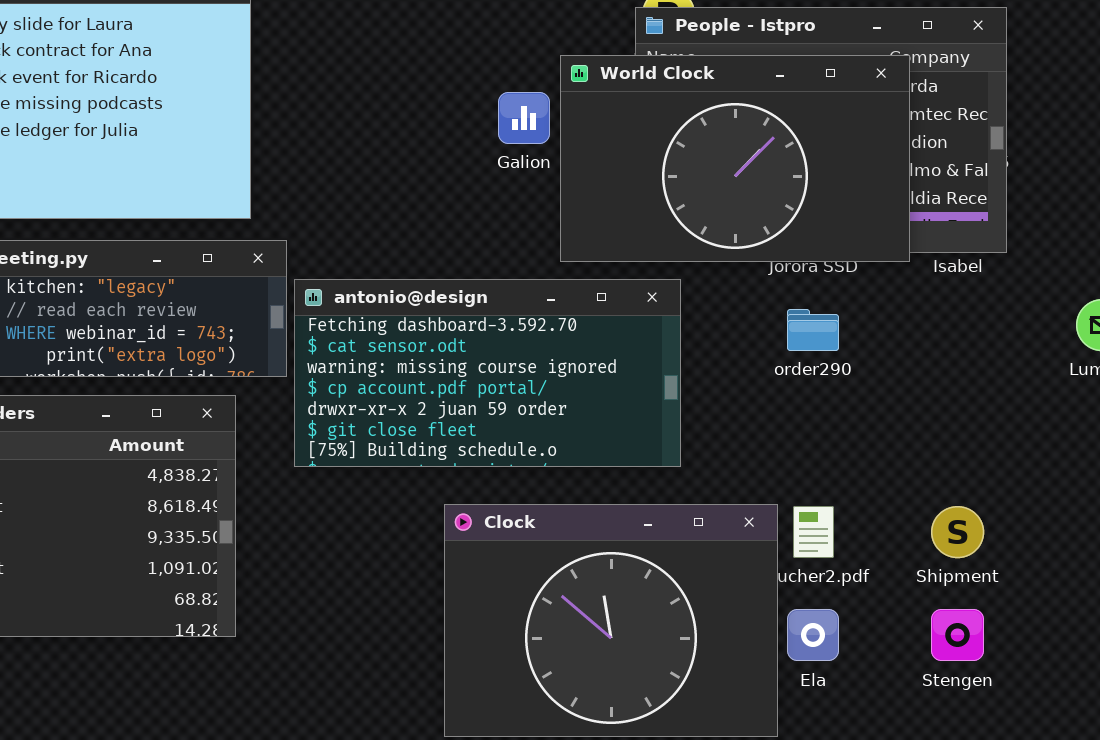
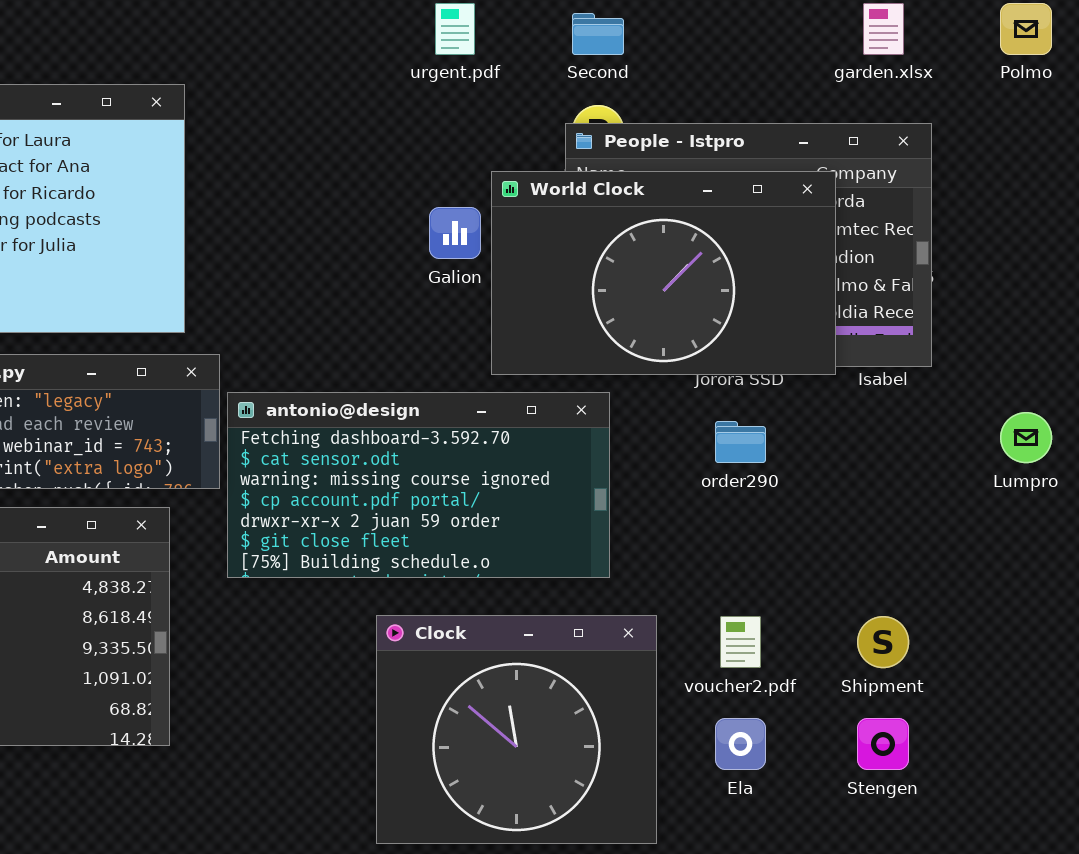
Clock: [444,504,778,737] -> [376,615,657,844], resized

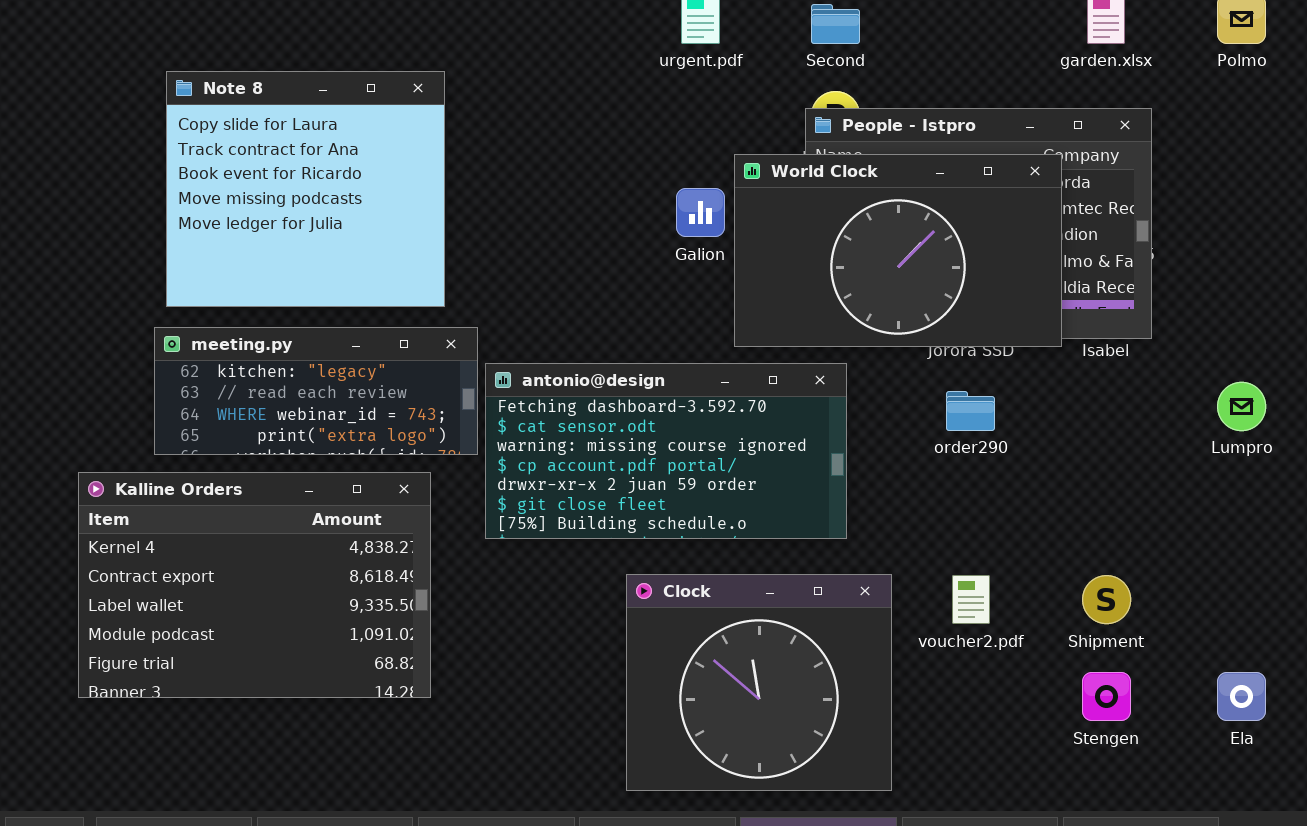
Ela: [715,718,766,770] -> [1217,672,1266,721], moved

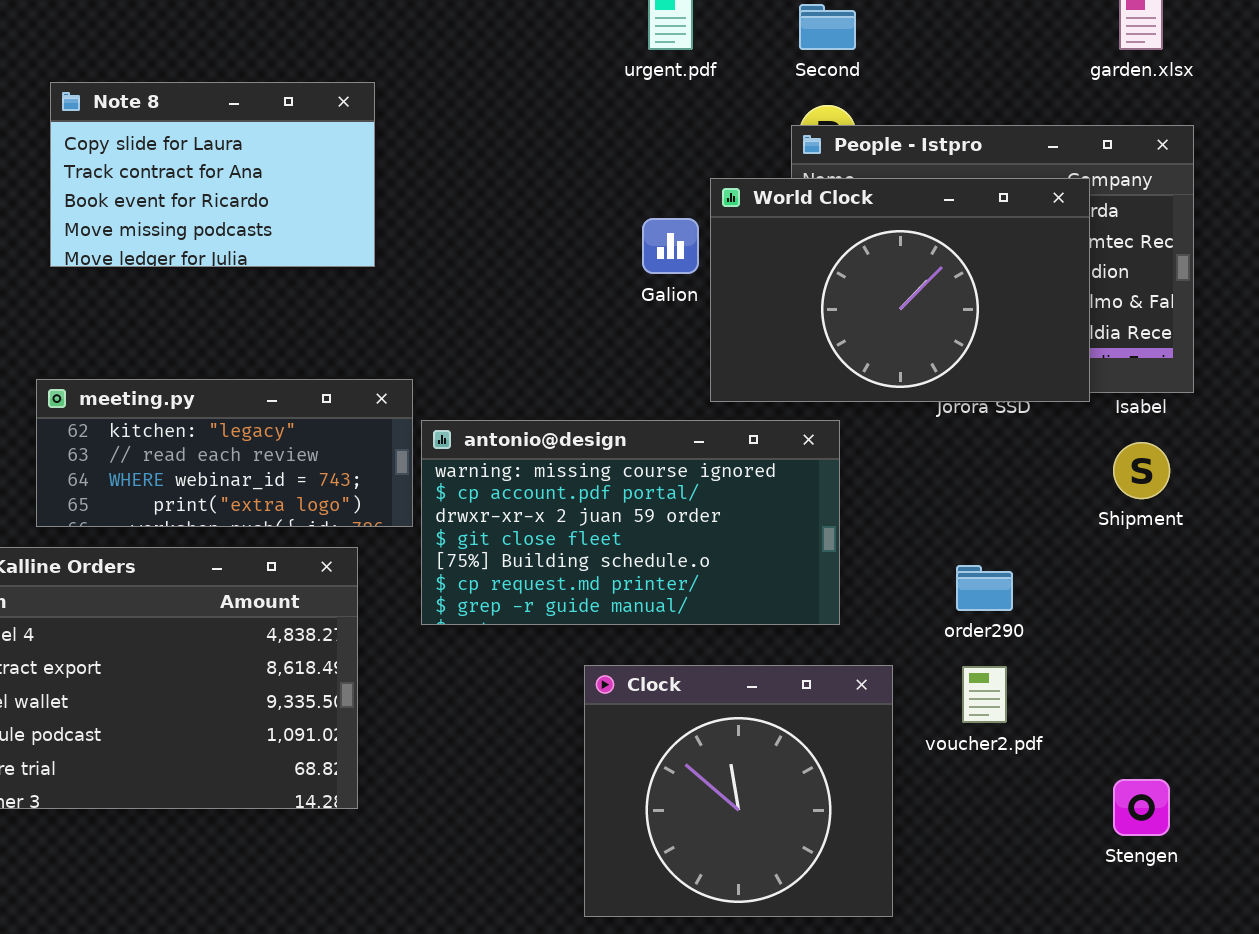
Note 8: [166,71,445,307] -> [50,82,375,267], resized
antonio@design: [485,363,847,539] -> [421,420,840,625], scrolled down 2 rows
order290: [946,391,995,431] -> [956,565,1013,611], moved
Shipment: [1082,575,1131,624] -> [1113,442,1170,499], moved

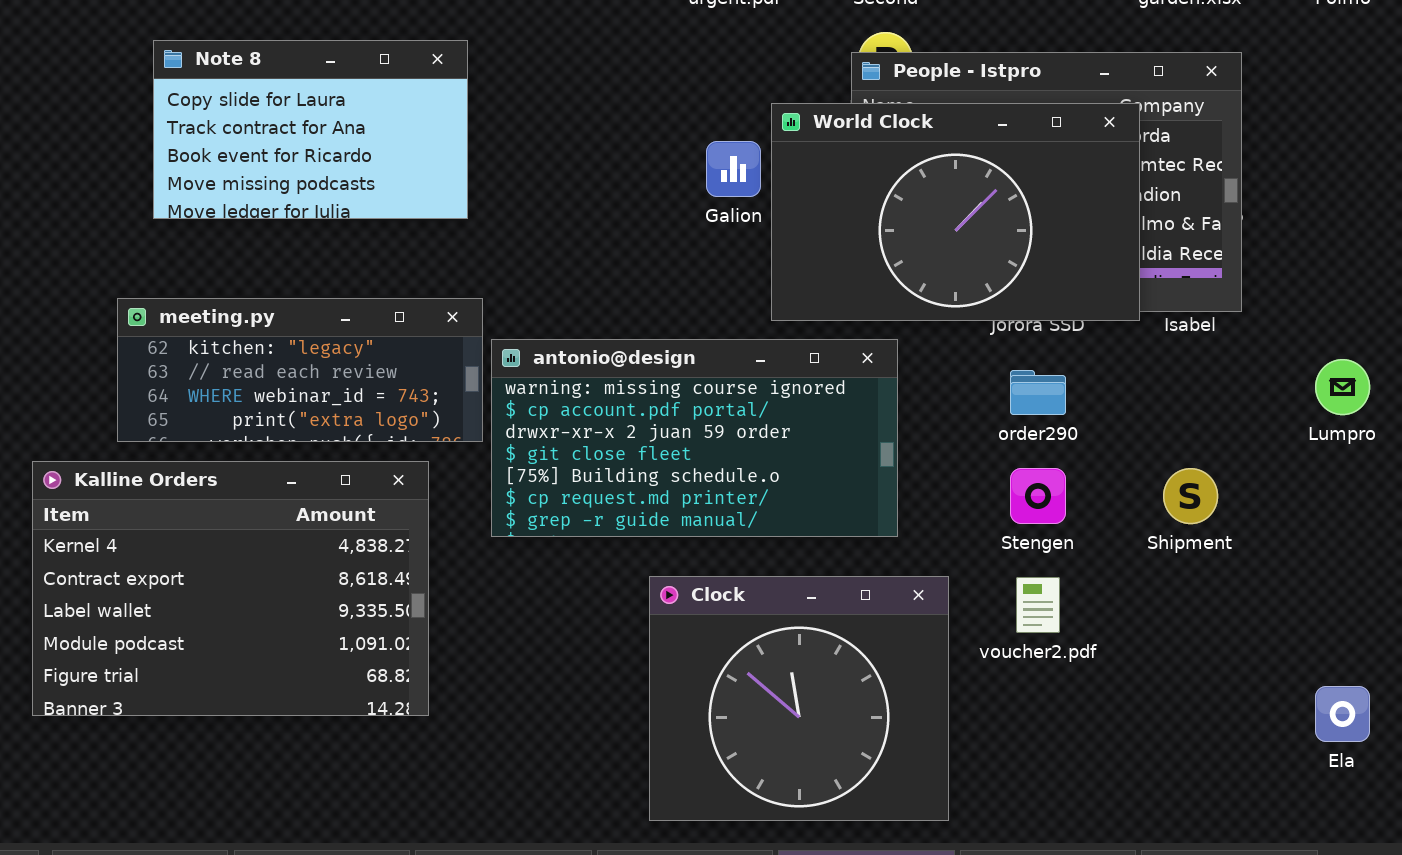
Note 8: [50,82,375,267] -> [153,40,468,219], moved
Shipment: [1113,442,1170,499] -> [1163,468,1218,524], moved
order290: [956,565,1013,611] -> [1010,370,1066,415], moved
Stengen: [1113,779,1170,836] -> [1010,468,1066,524], moved

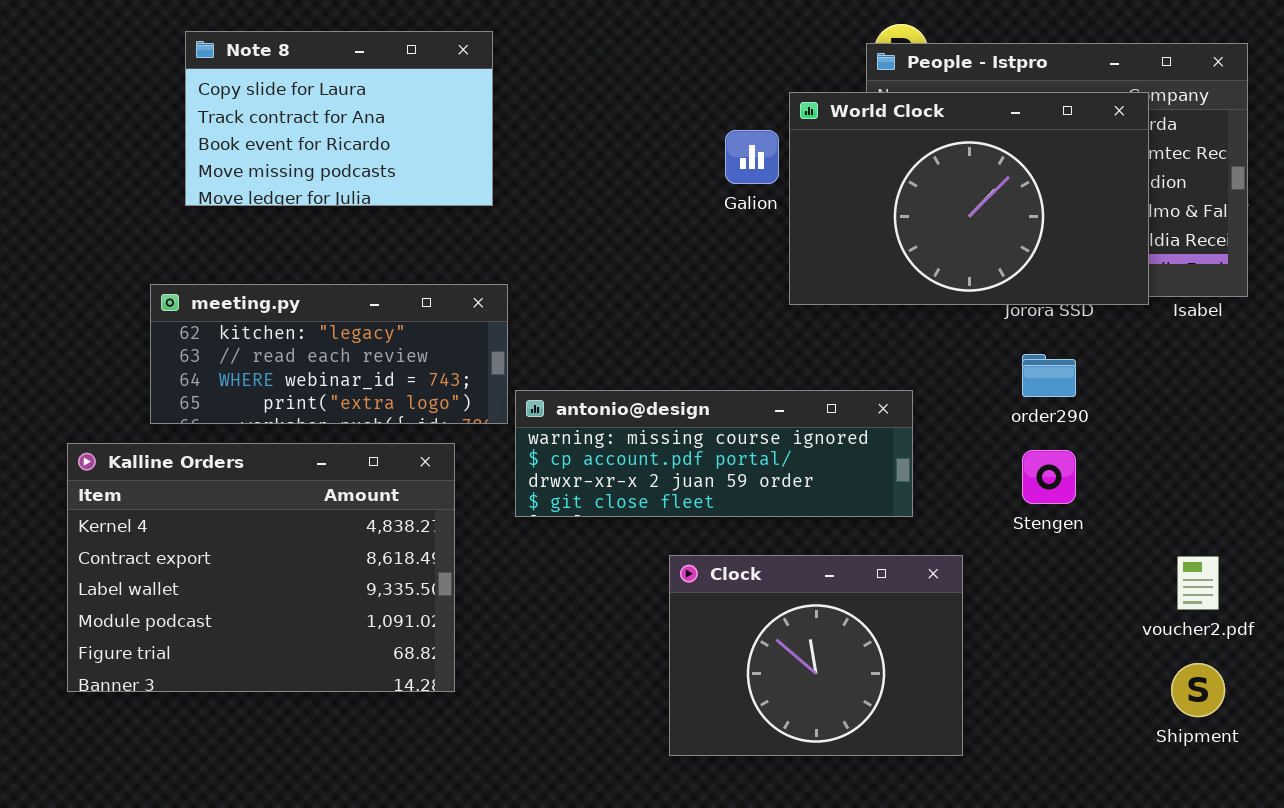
antonio@design: [491,339,898,537] -> [515,390,913,517], resized
Shipment: [1163,468,1218,524] -> [1171,663,1225,717], moved
Clock: [649,576,949,821] -> [669,555,963,756], resized
voucher2.pdf: [1016,577,1060,633] -> [1177,556,1219,610], moved

